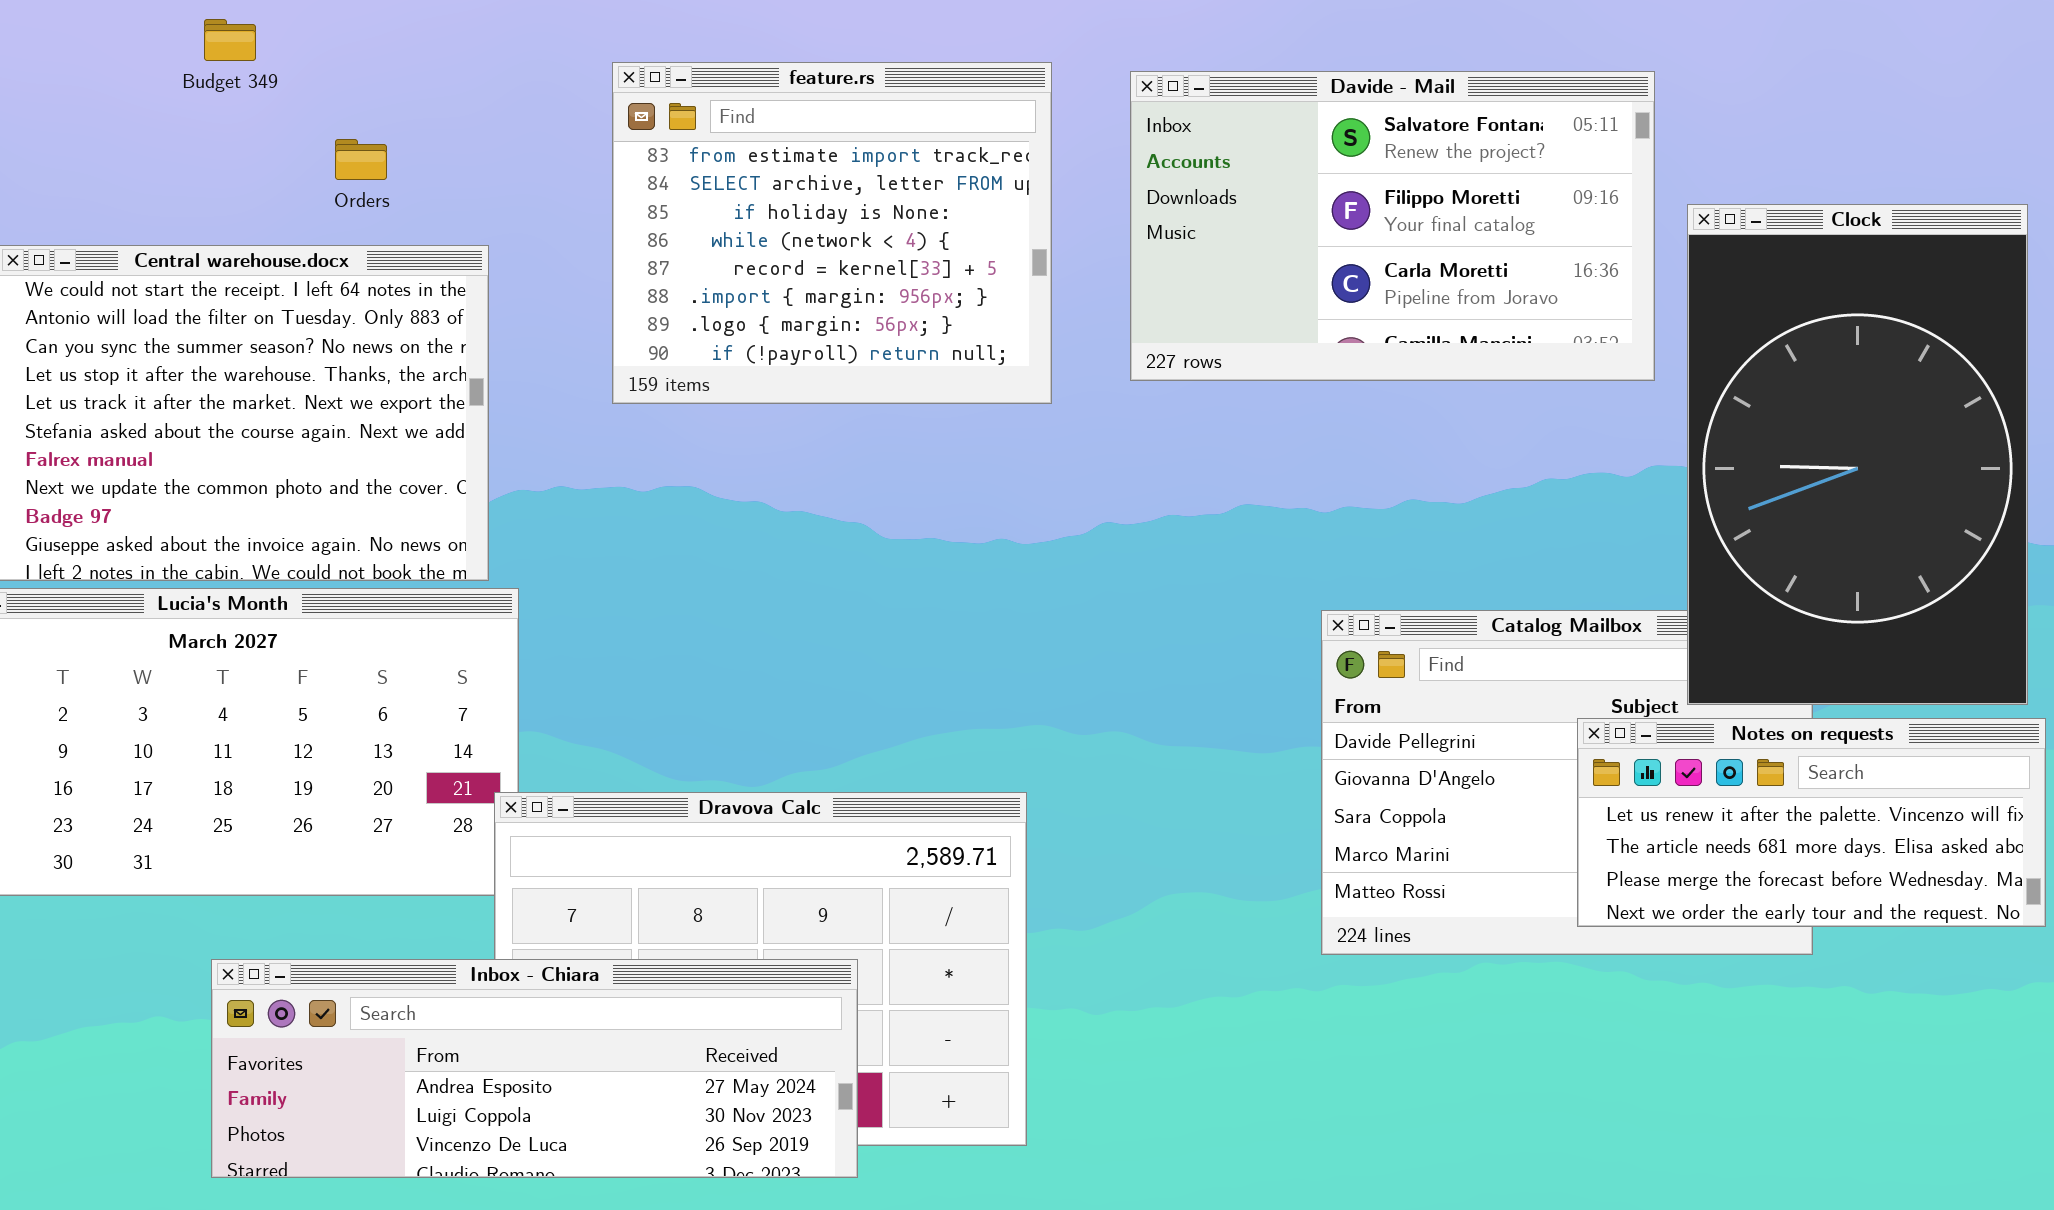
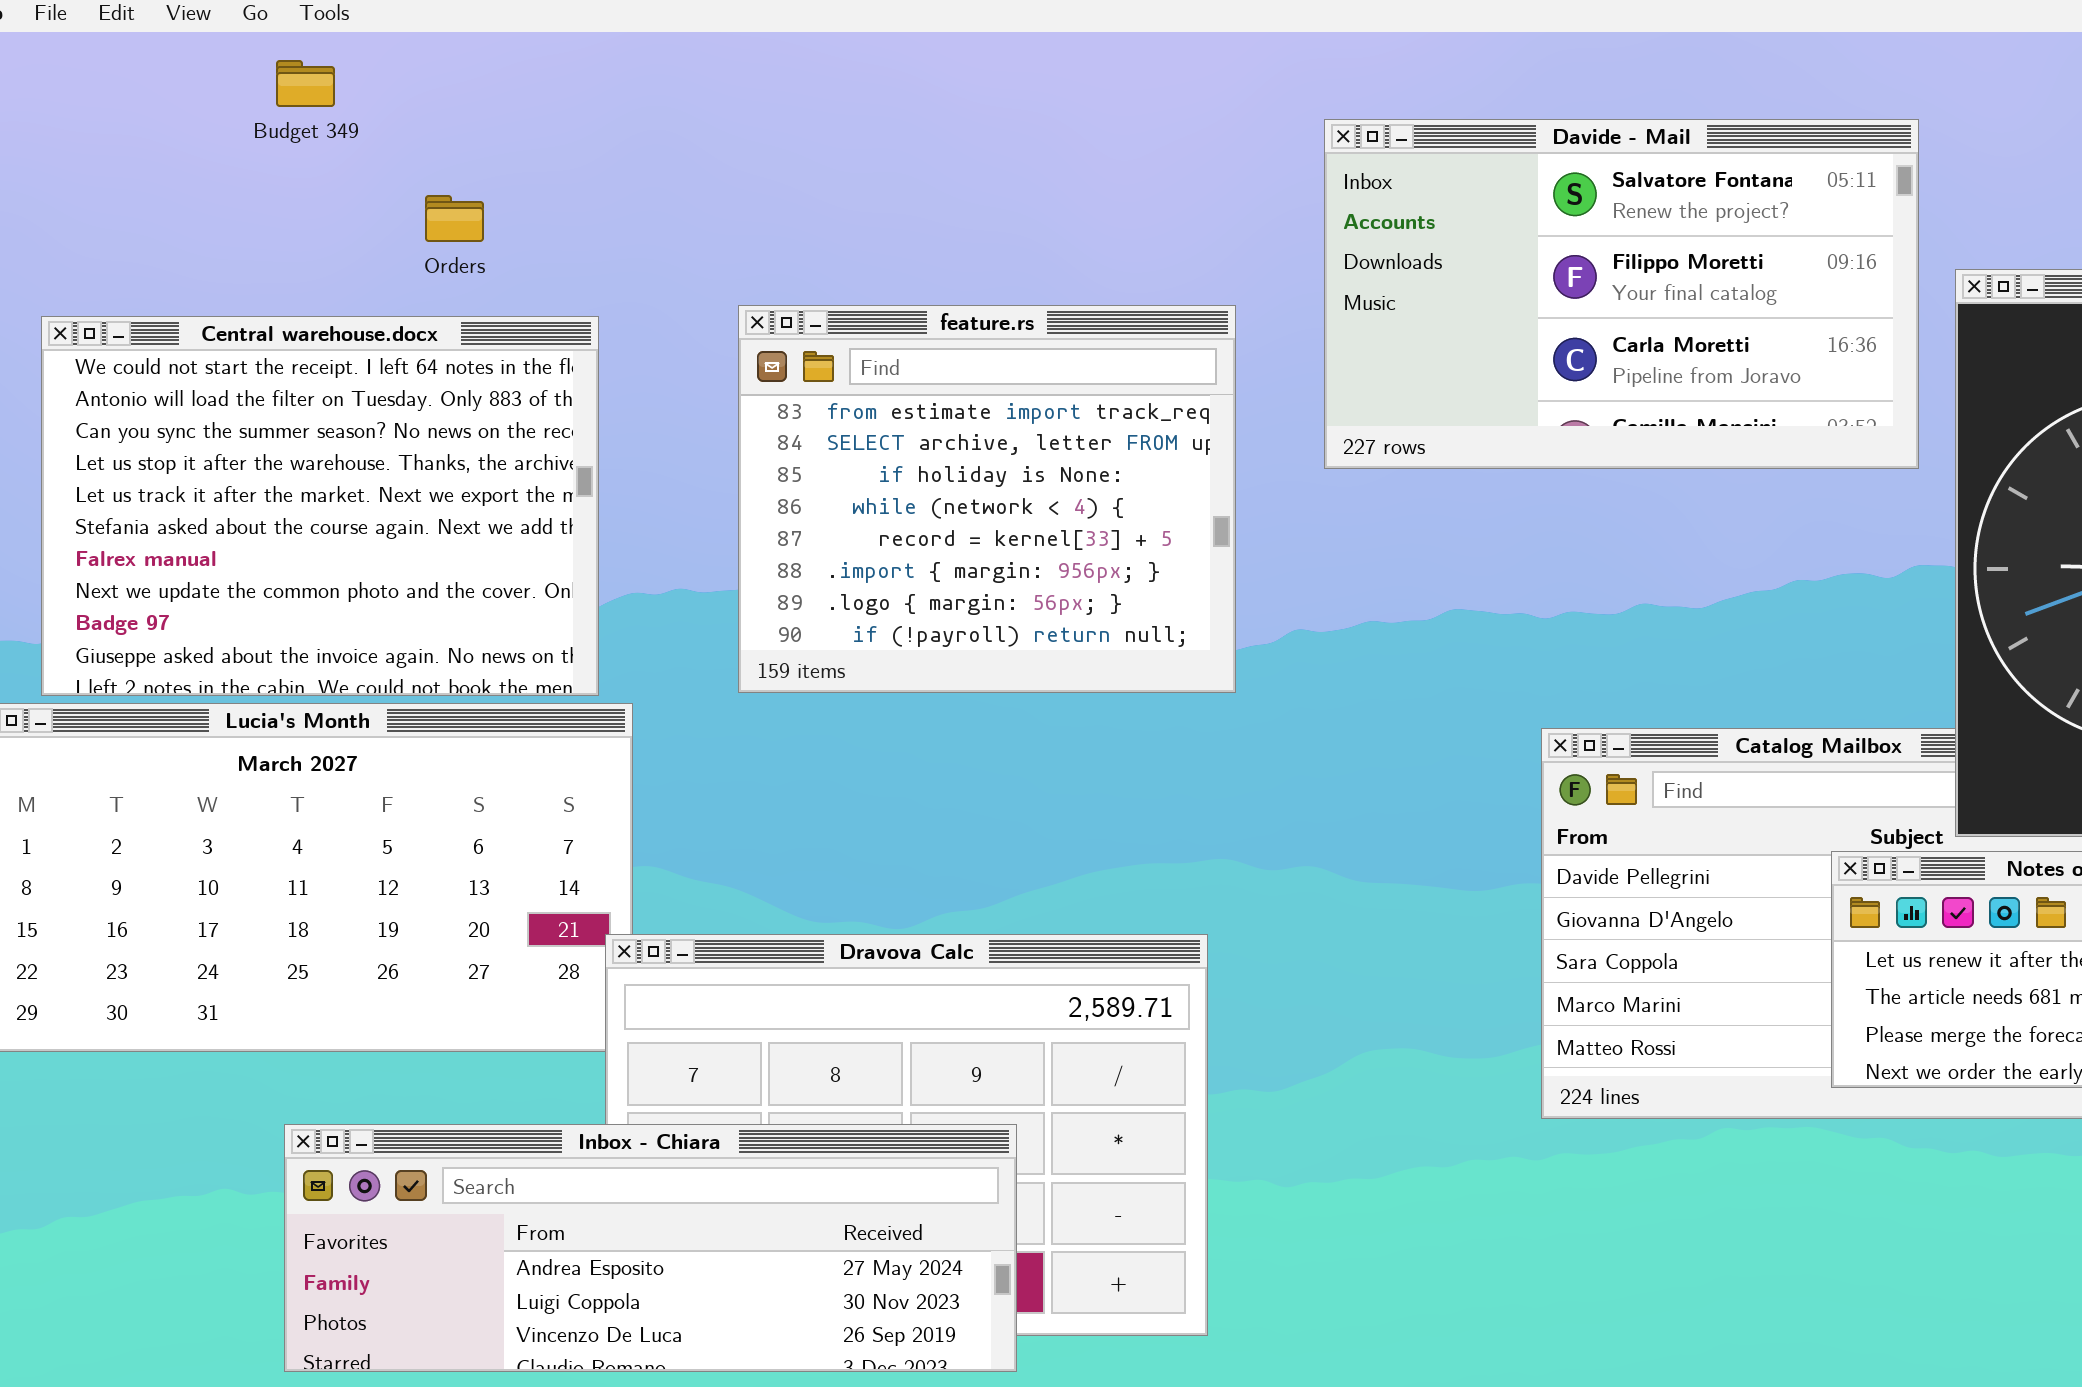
feature.rs: [612,62,1052,404] -> [738,305,1236,693], moved

